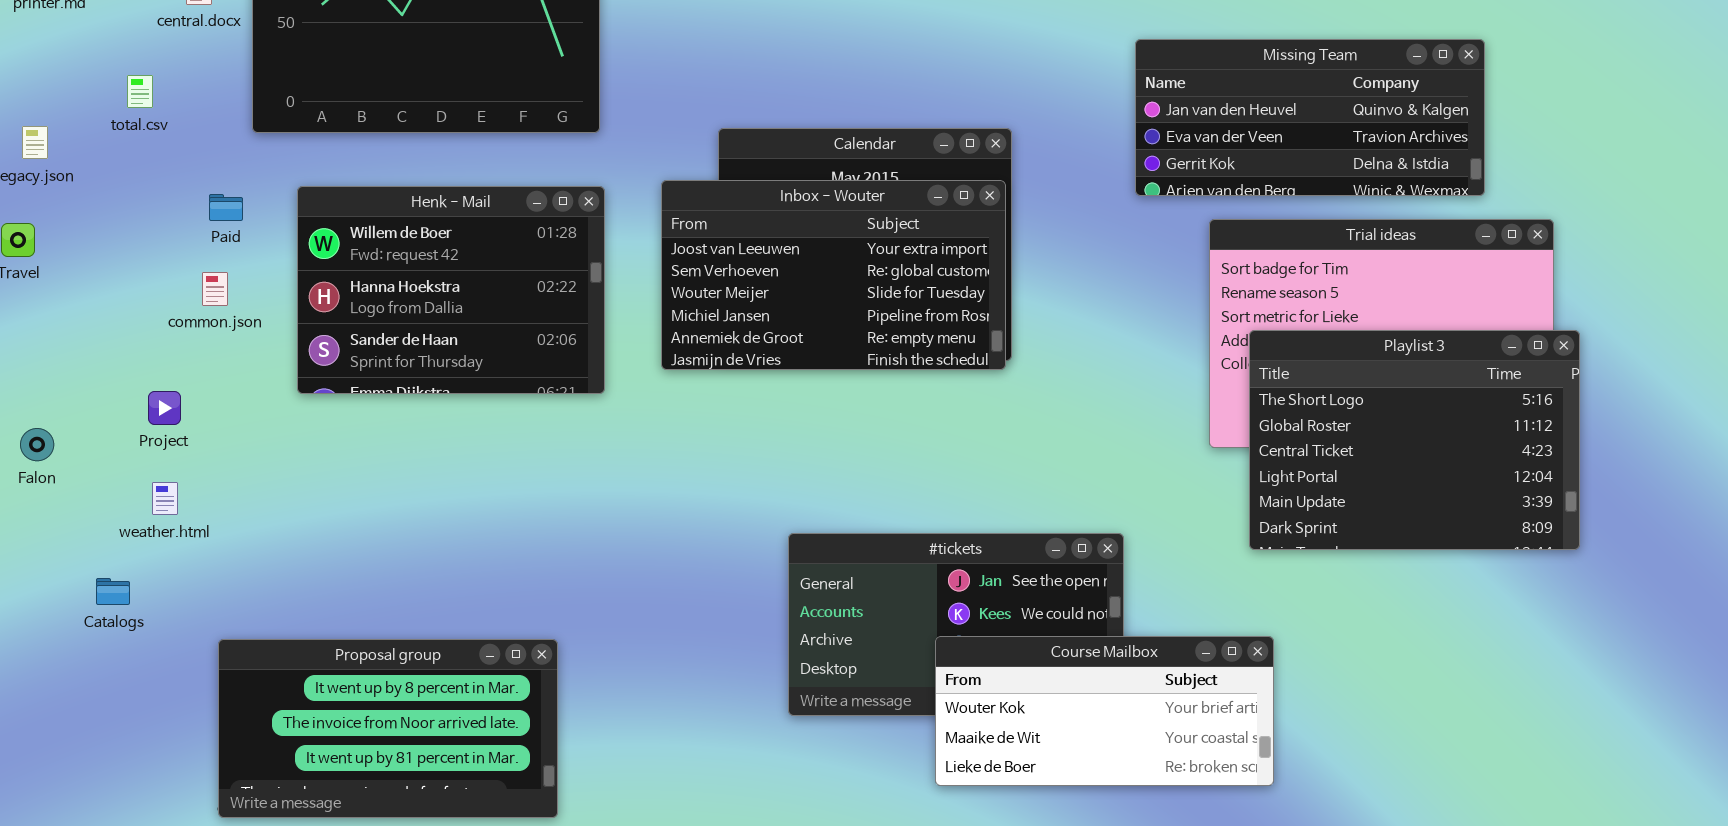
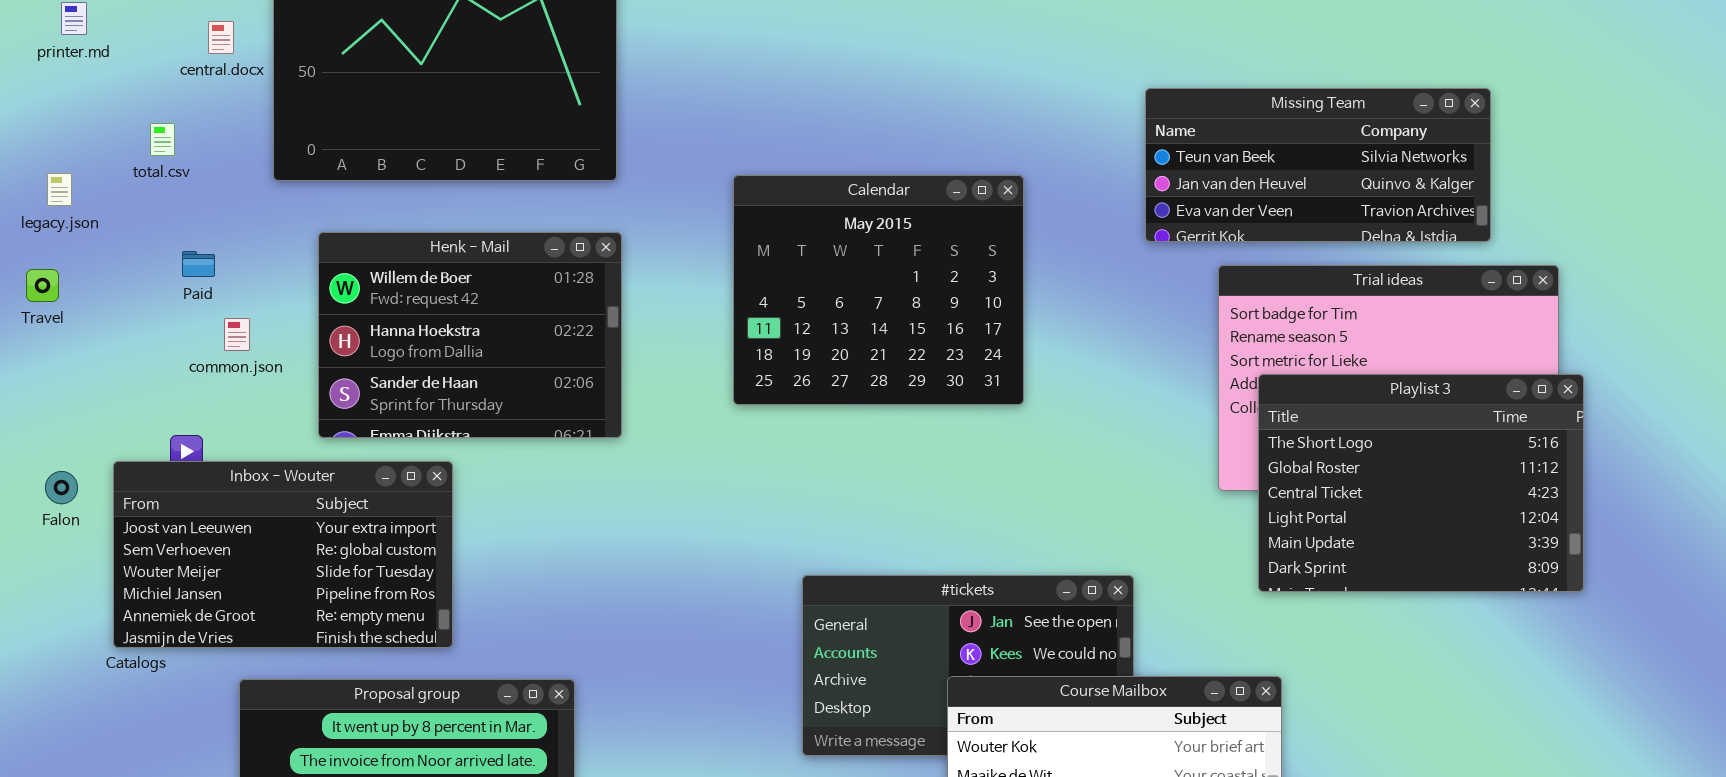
Missing Team: [1135,39,1485,196] -> [1145,88,1491,242], scrolled up 1 row
Inbox - Wouter: [661,180,1006,370] -> [113,461,453,648], moved
Paid: [209,194,243,221] -> [182,251,215,277], moved

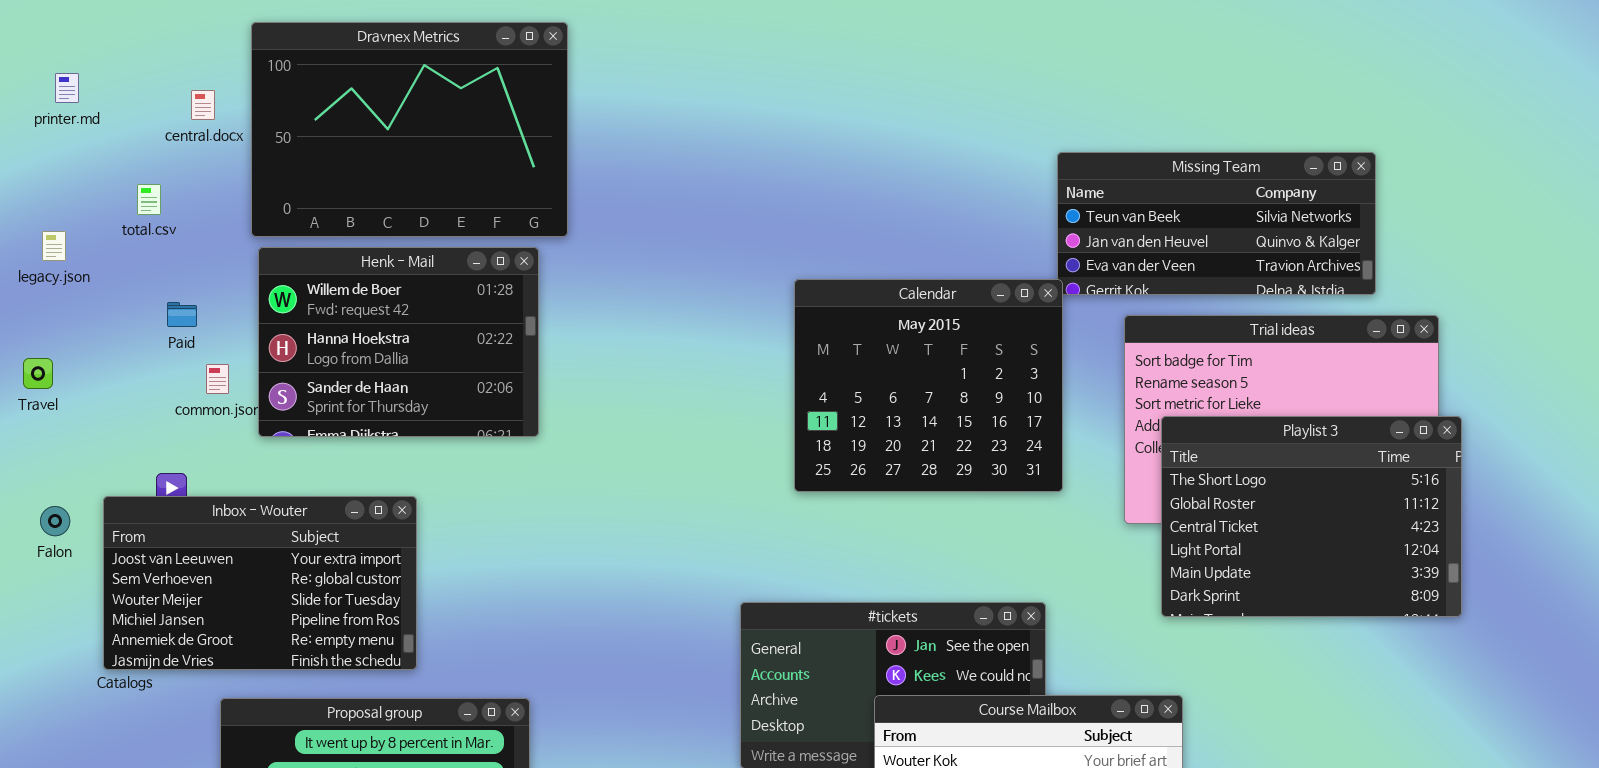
Calendar: [733,175,1024,405] -> [794,279,1063,492], moved
Henk - Mail: [318,232,622,438] -> [258,247,539,437], moved
Travel: [26,269,59,302] -> [23,358,53,389], moved

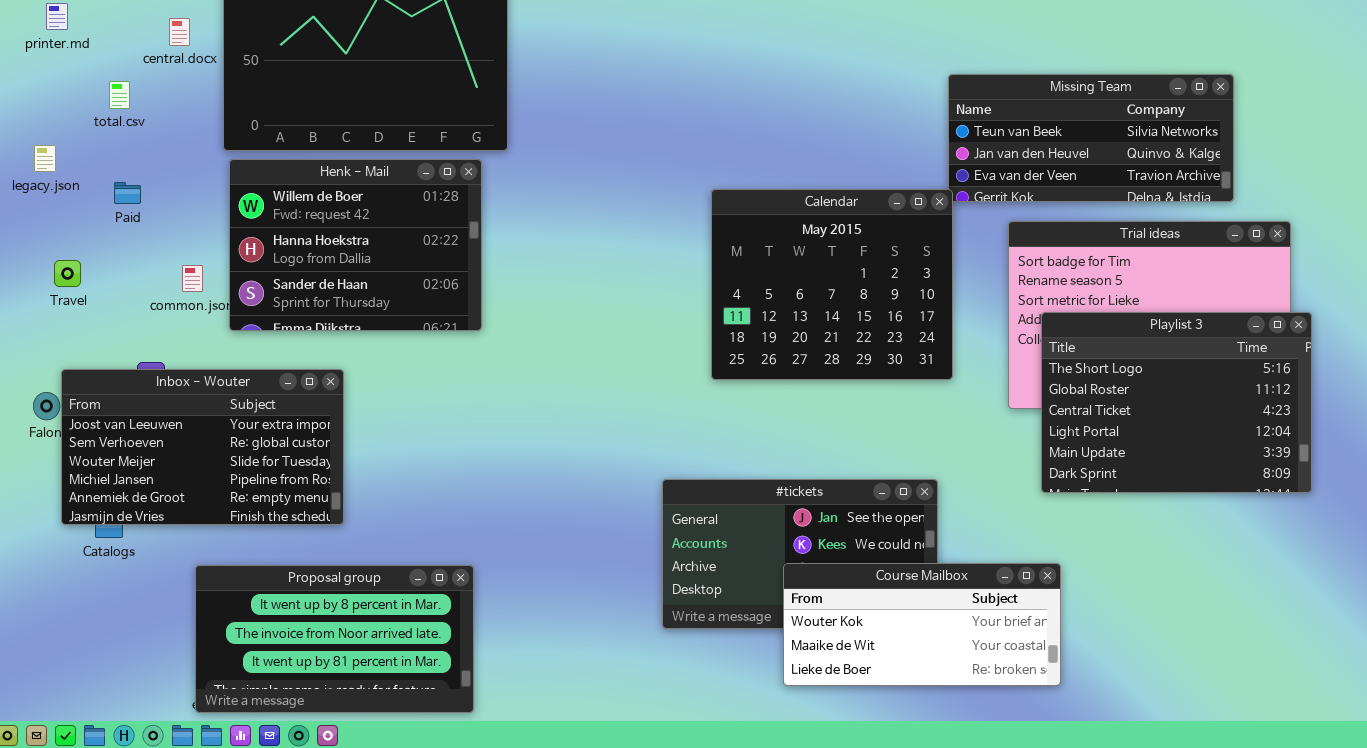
total.csv: [137,184,161,215] -> [109,81,130,109], moved
Paid: [167,302,197,327] -> [114,182,141,204], moved
Travel: [23,358,53,389] -> [54,260,81,287], moved
Inbox - Wouter: [103,496,417,670] -> [61,369,344,525], moved

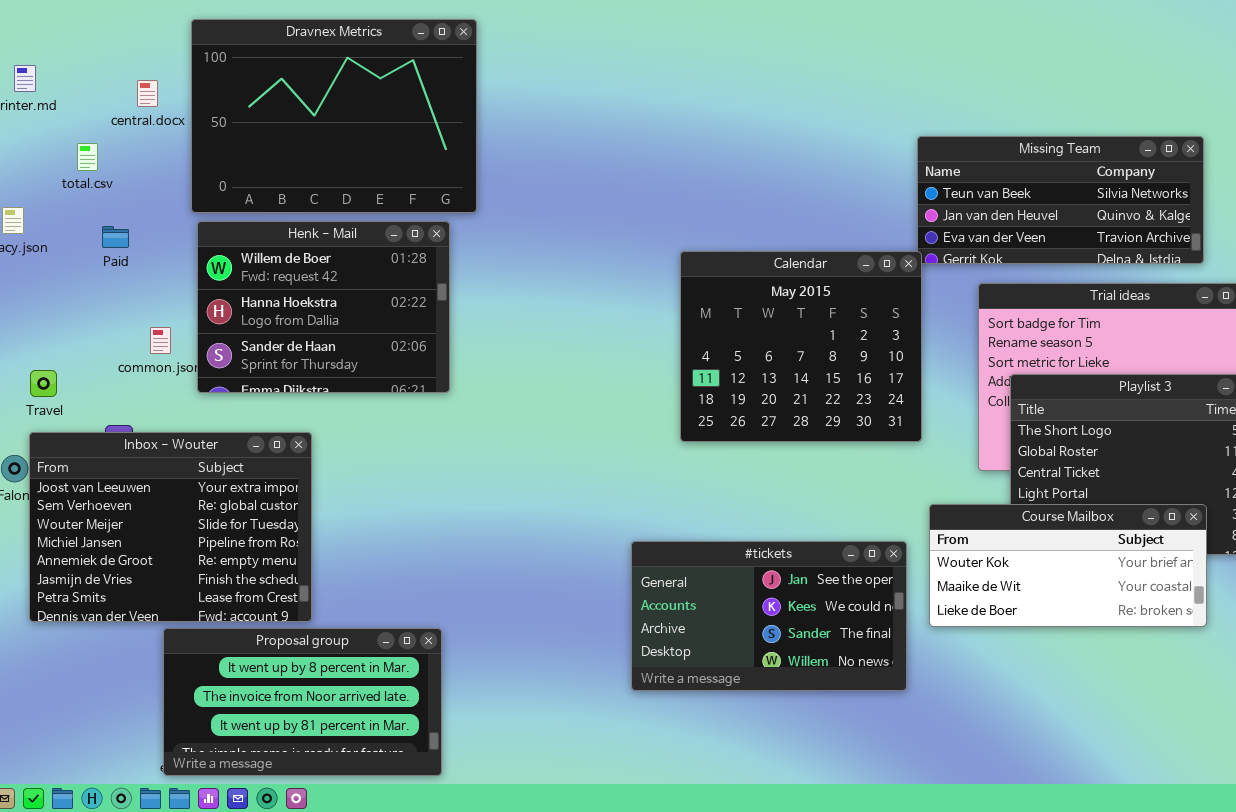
Paid: [114,182,141,204] -> [102,226,129,248], moved
Travel: [54,260,81,287] -> [30,370,57,397], moved
Inbox - Wouter: [61,369,344,525] -> [29,432,312,622], resized
Course Mailbox: [783,563,1061,686] -> [929,504,1207,627], moved

